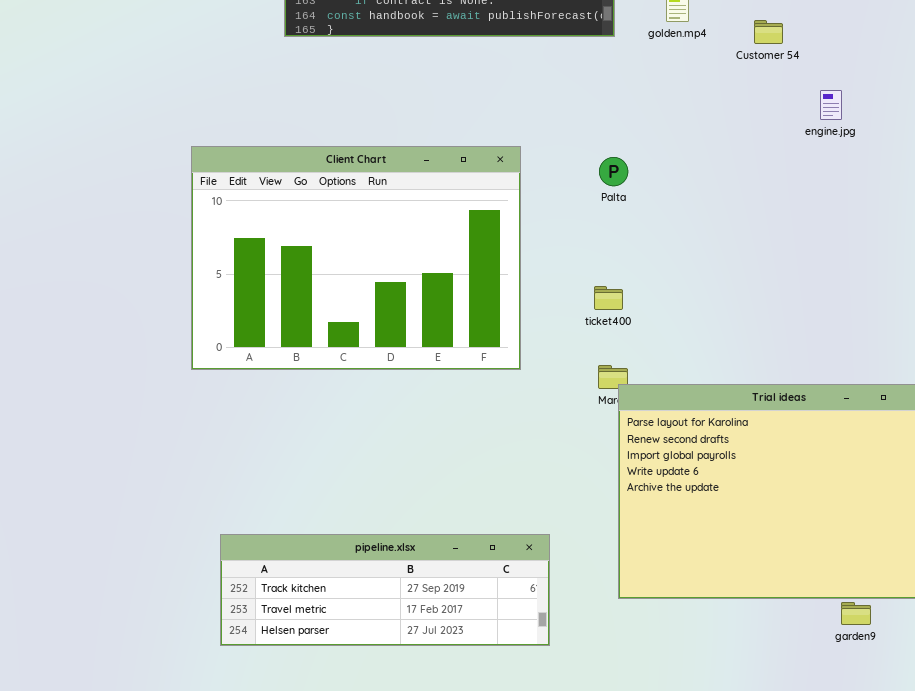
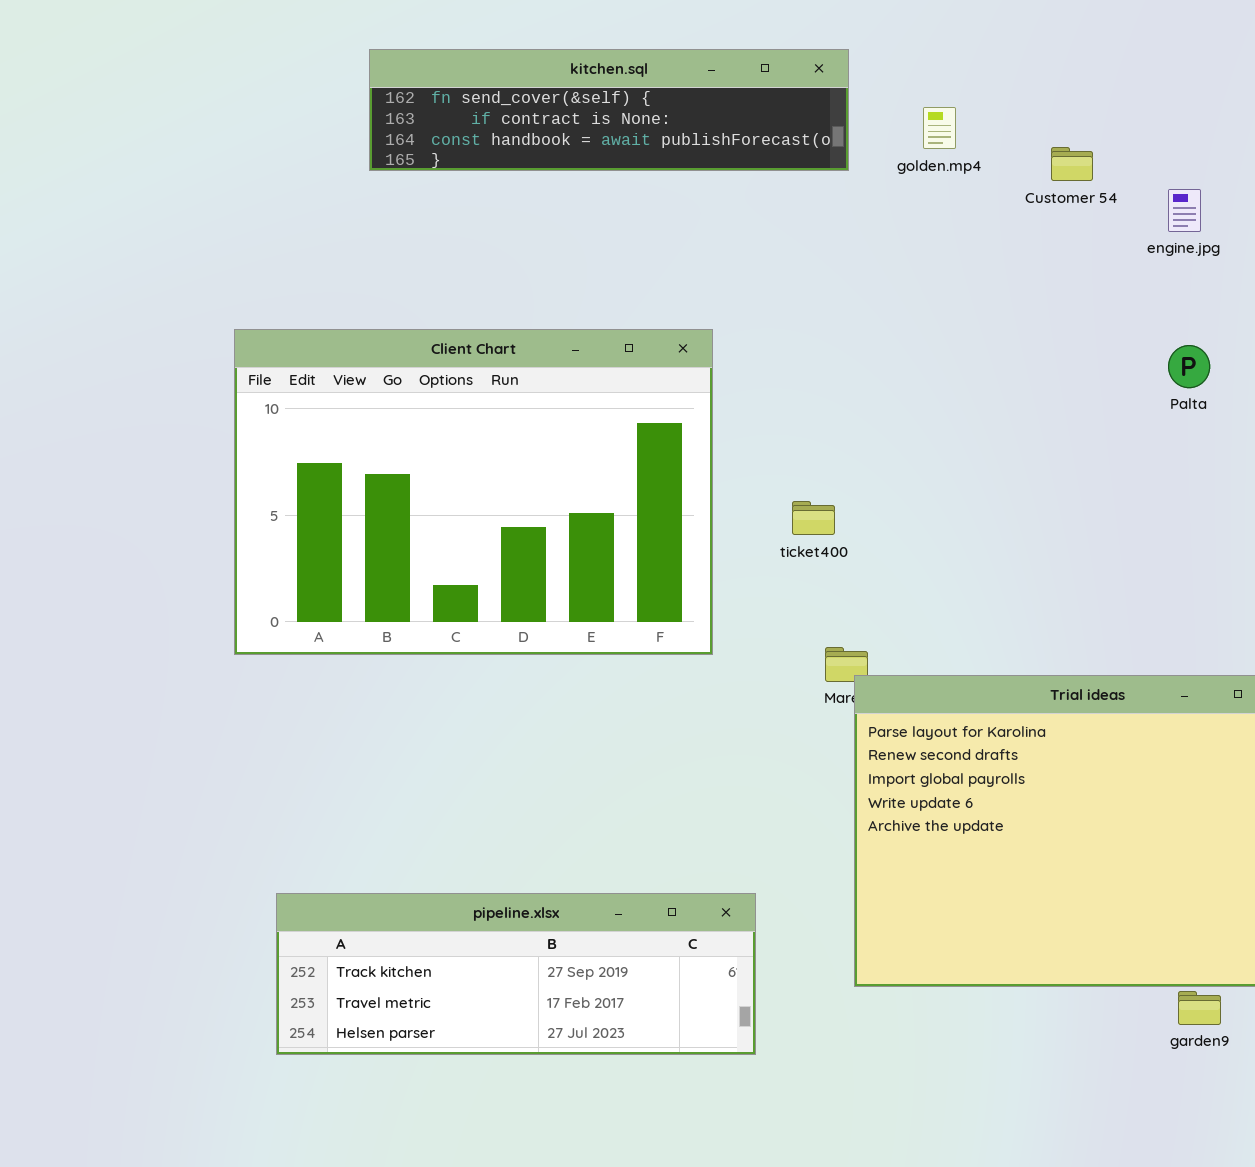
engine.jpg: [820,90,842,120] -> [1168,189,1201,232], moved
Palta: [599,157,628,186] -> [1168,345,1210,388], moved
ticket400: [594,286,623,310] -> [792,501,835,535], moved

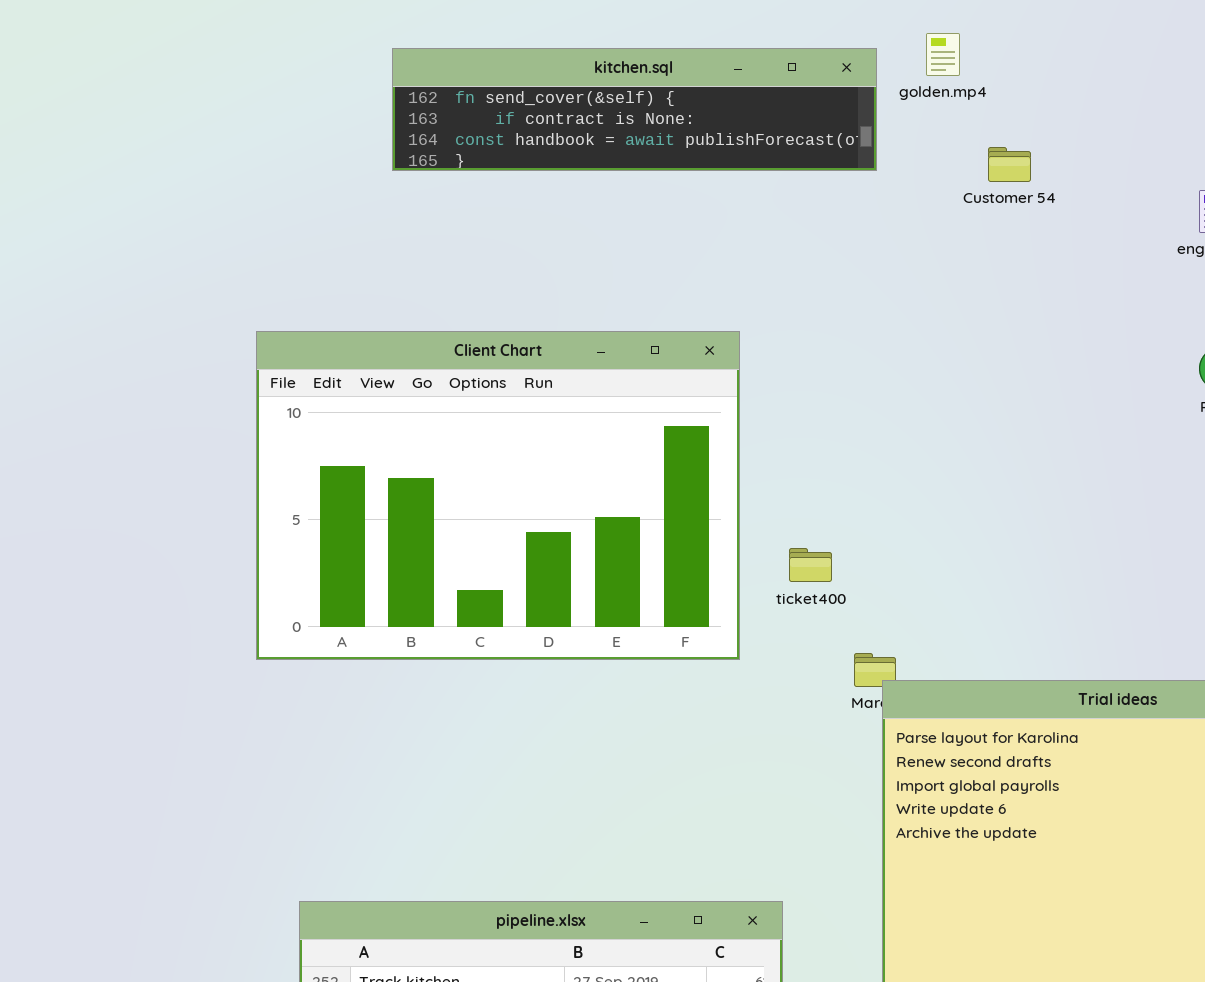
golden.mp4: [923,107,956,149] -> [926,33,960,76], moved
Customer 54: [1051,147,1093,181] -> [988,147,1031,182], moved
ticket400: [792,501,835,535] -> [789,548,832,582], moved

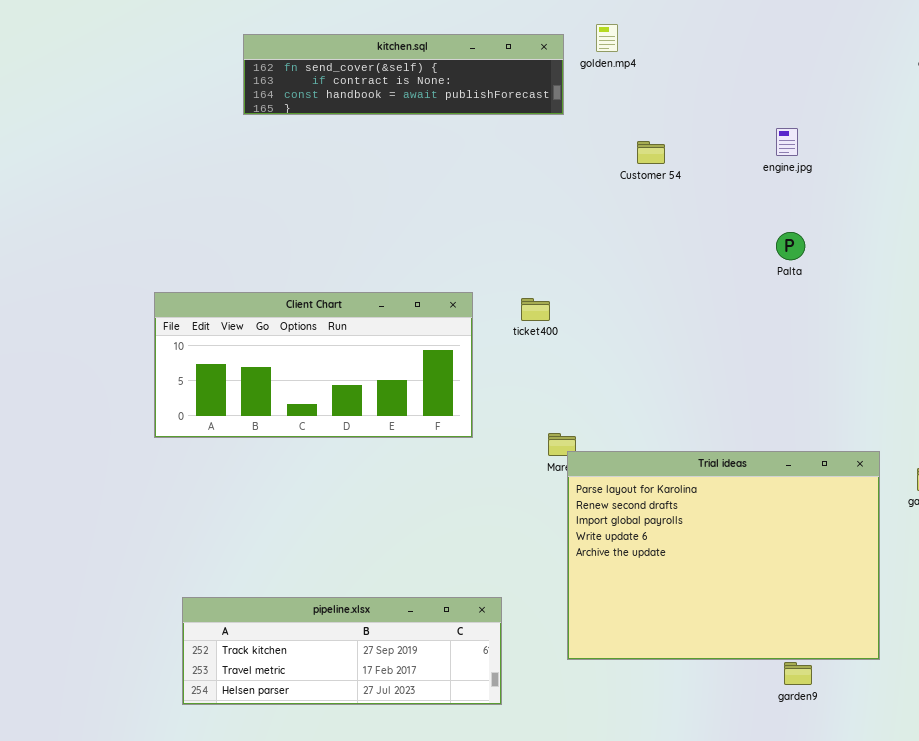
Customer 54: [988,147,1031,182] -> [637,141,665,164], moved
Client Chart: [256,331,740,660] -> [154,292,473,438], resized
ticket400: [789,548,832,582] -> [521,298,550,321], moved

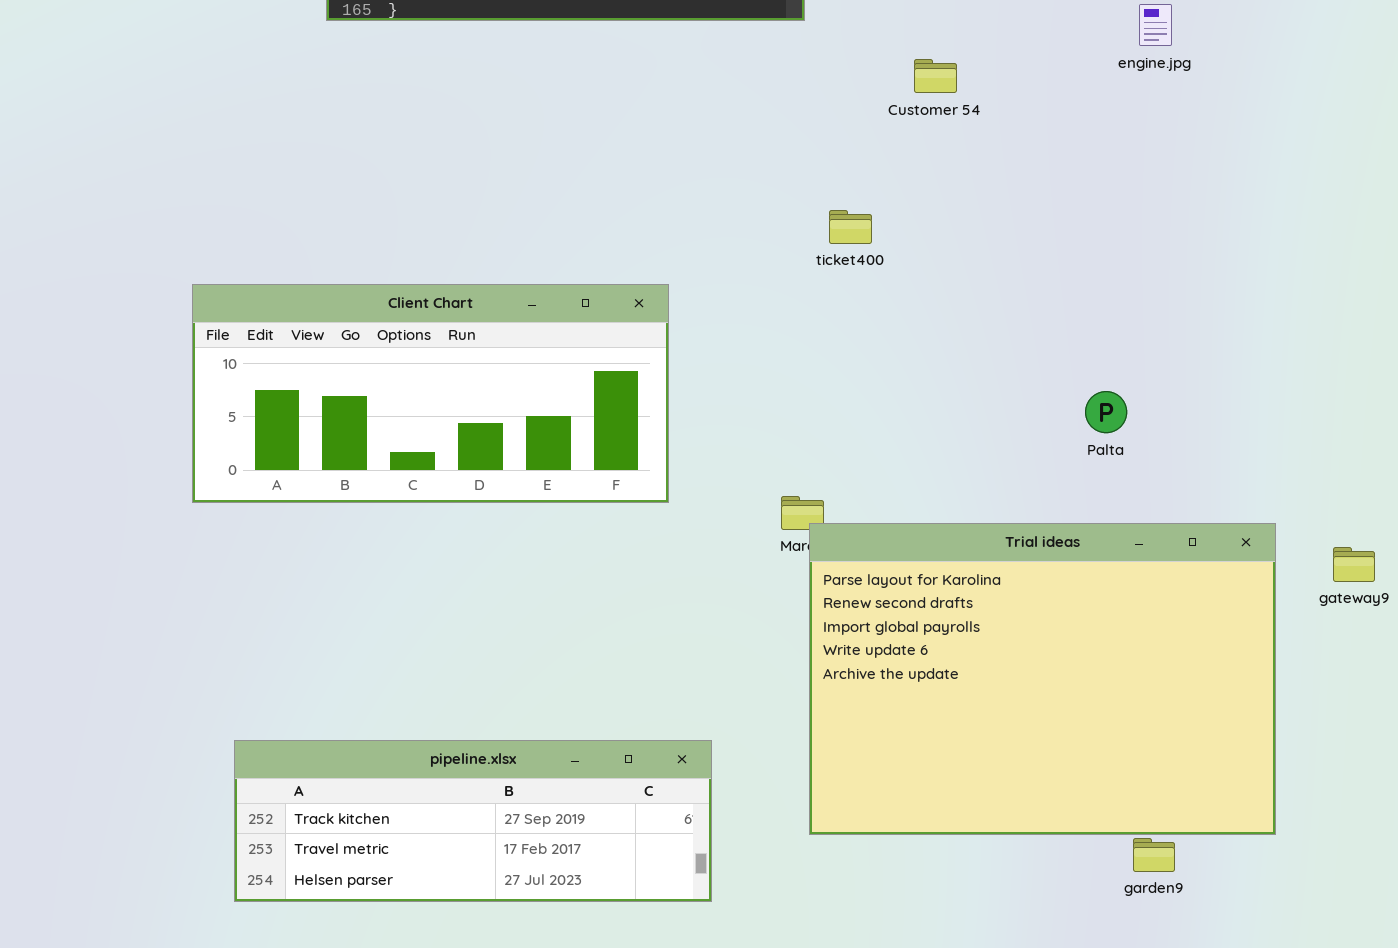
engine.jpg: [776,128,798,156] -> [1139,4,1172,46], moved
Palta: [776,232,805,260] -> [1085,391,1127,433], moved
ticket400: [521,298,550,321] -> [829,210,872,244], moved

